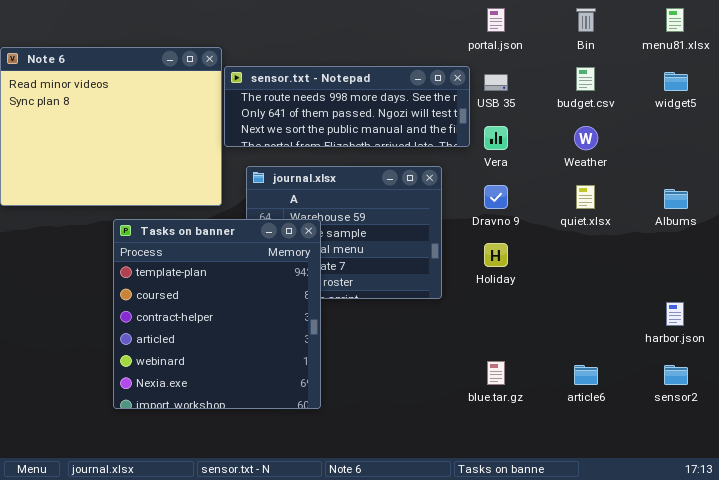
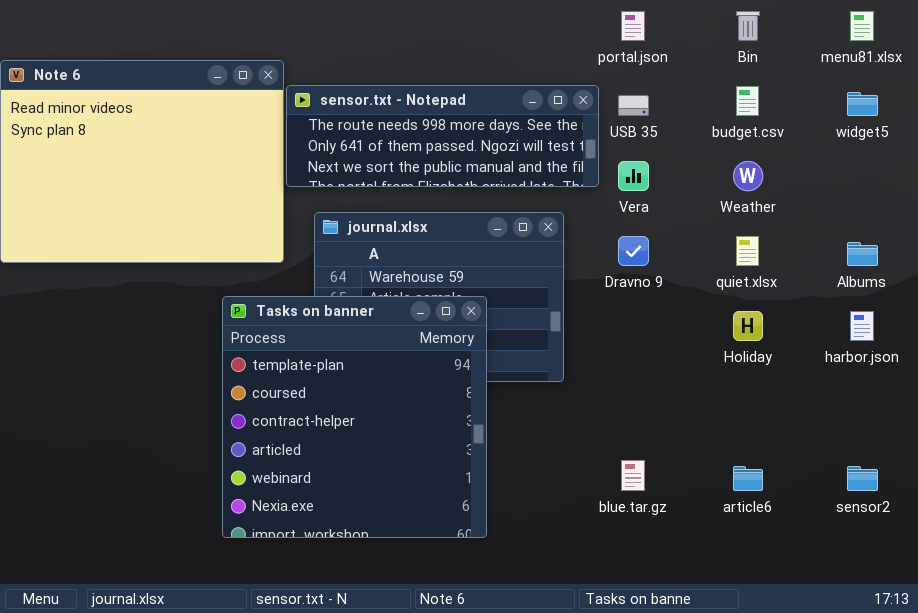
Tasks on banner: [113,219,321,409] -> [222,296,487,538], moved
Holiday: [484,243,508,267] -> [733,311,763,341], moved
harbor.json: [666,302,684,326] -> [850,311,874,341], moved

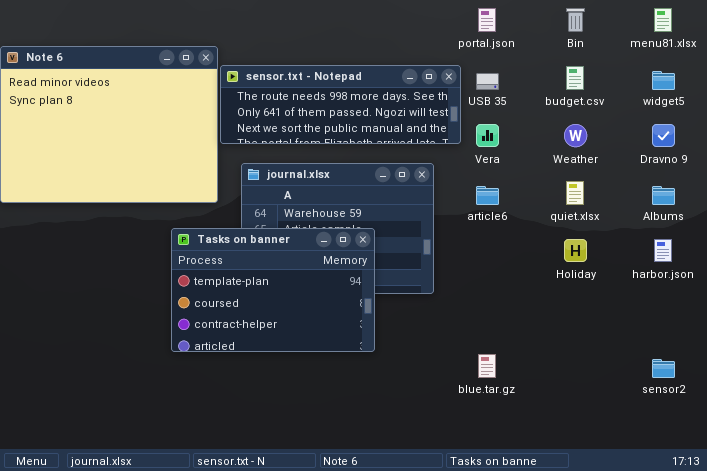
Dravno 9: [618,236,649,266] -> [652,124,675,147], moved
Tasks on banner: [222,296,487,538] -> [171,228,375,352], resized
article6: [733,466,763,491] -> [476,186,499,205], moved

